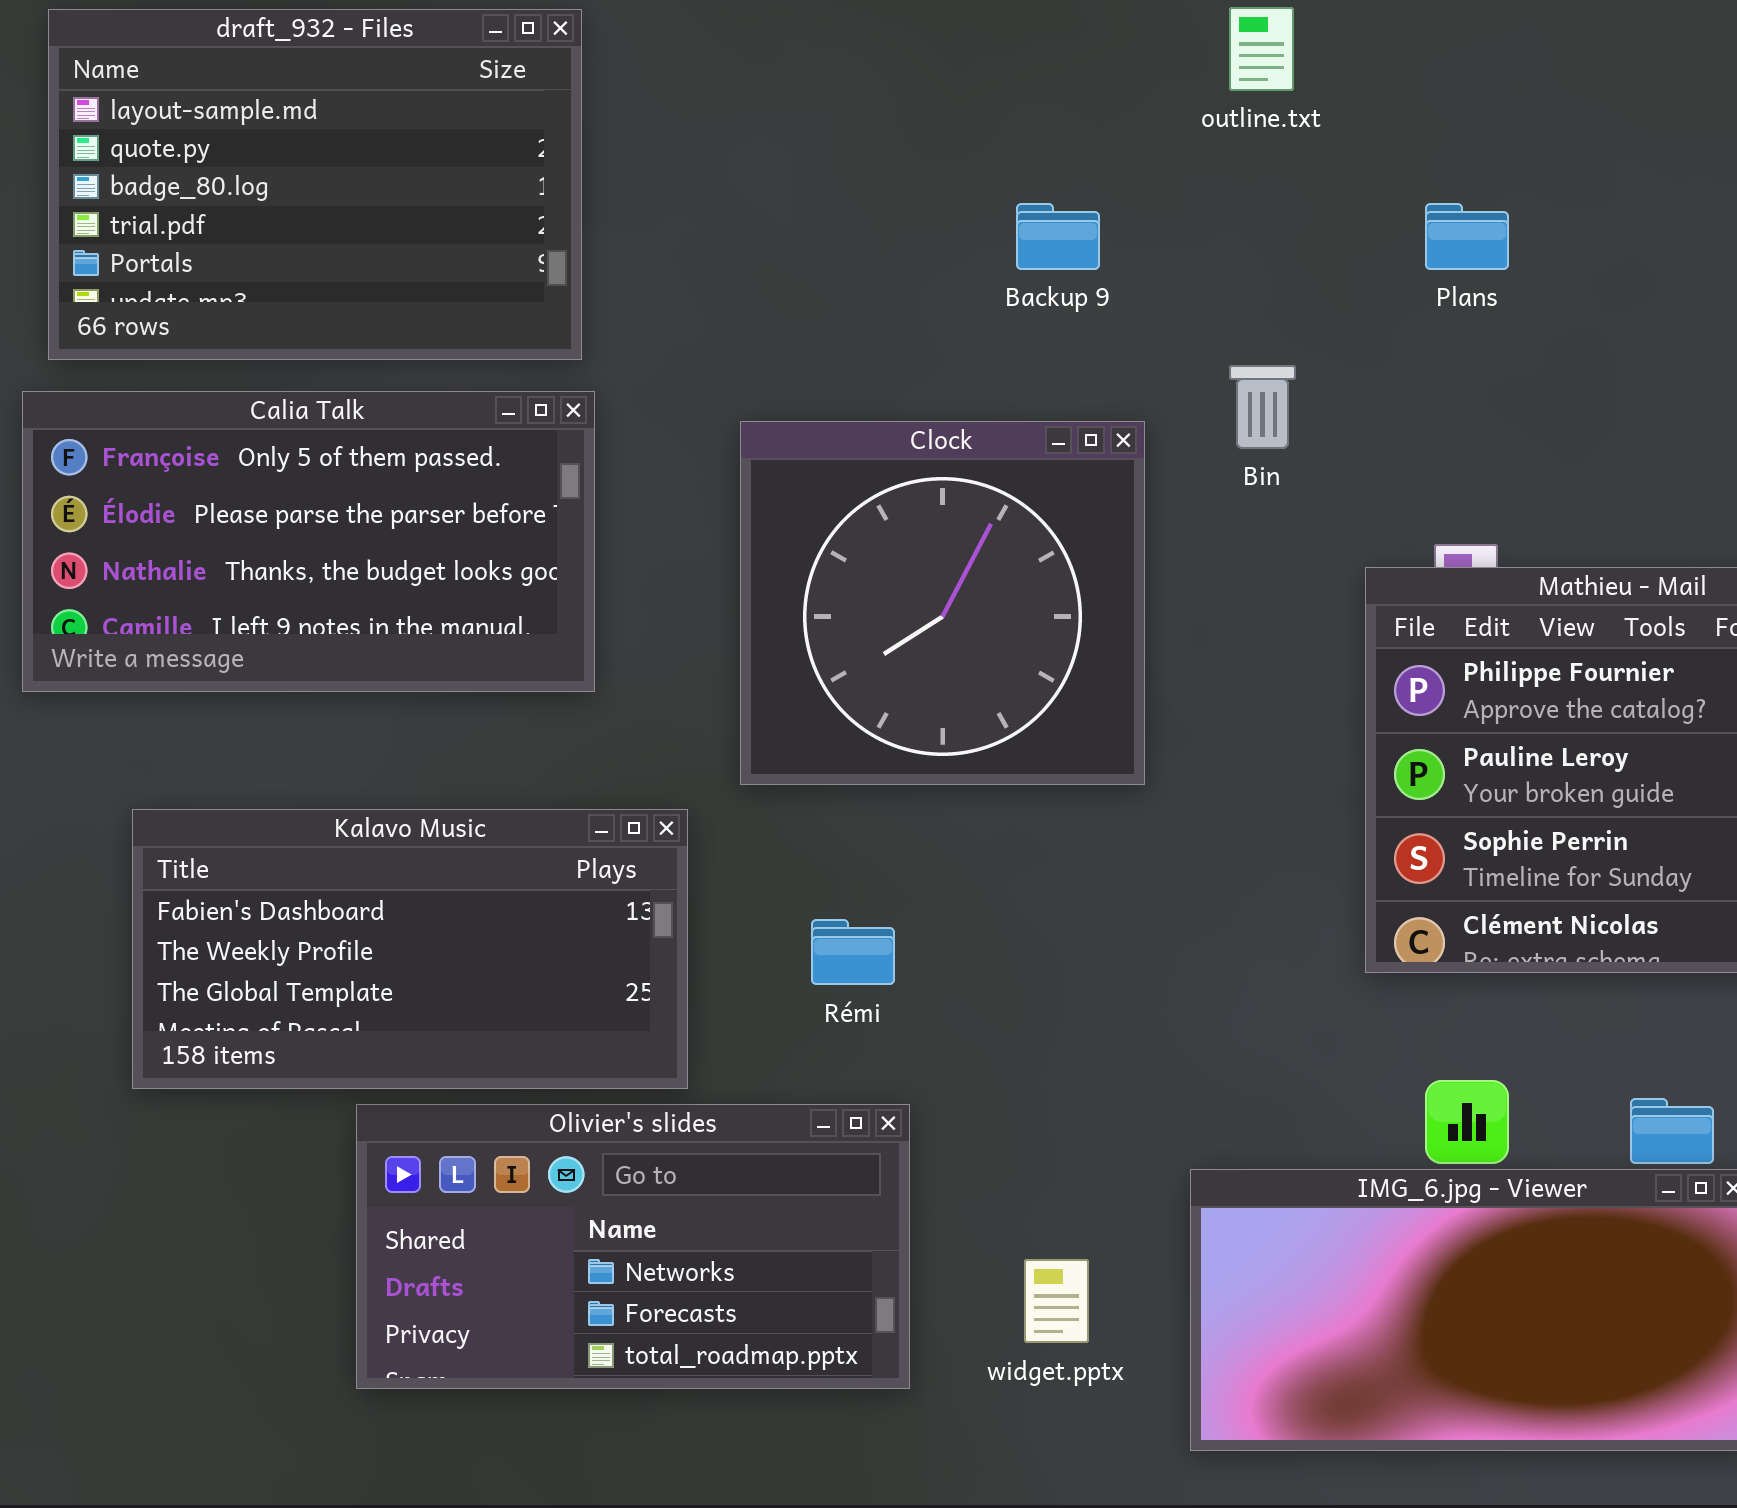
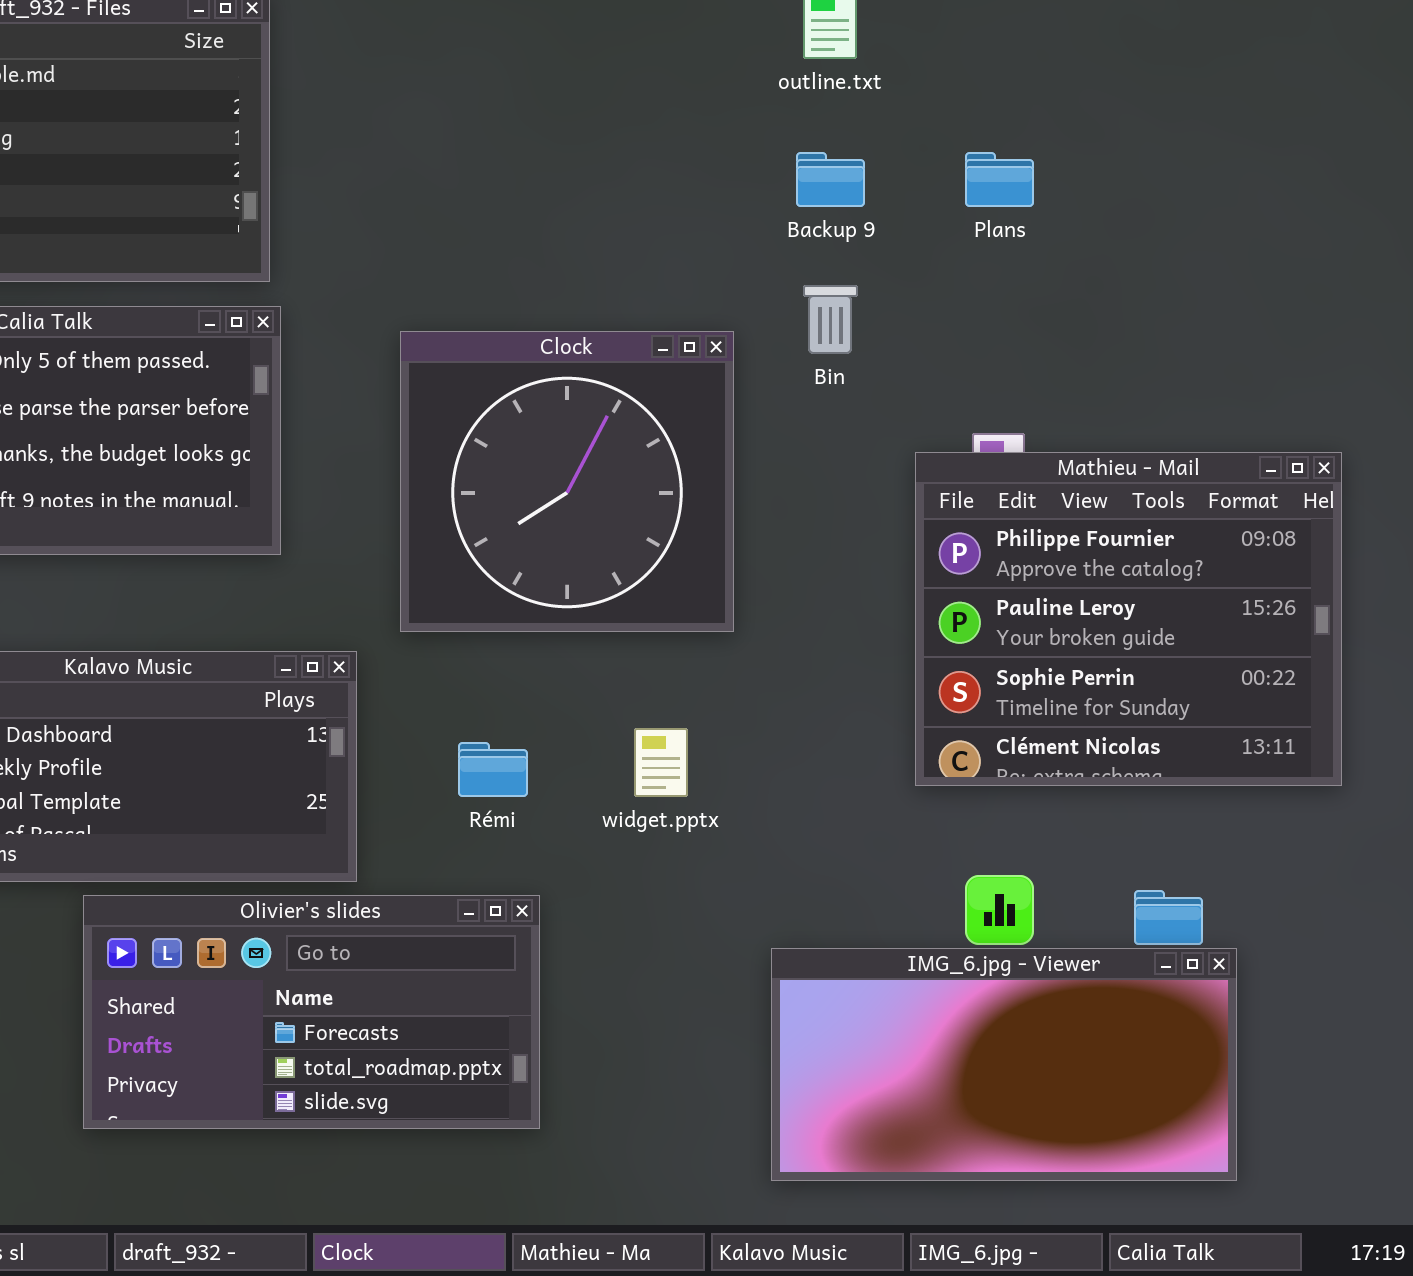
Backup 9: [1016,203,1100,270] -> [796,152,865,207], moved
Olivier's slides: [356,1104,910,1389] -> [83,895,540,1129], scrolled down 1 row
widget.pptx: [1024,1259,1089,1343] -> [634,728,688,797], moved

